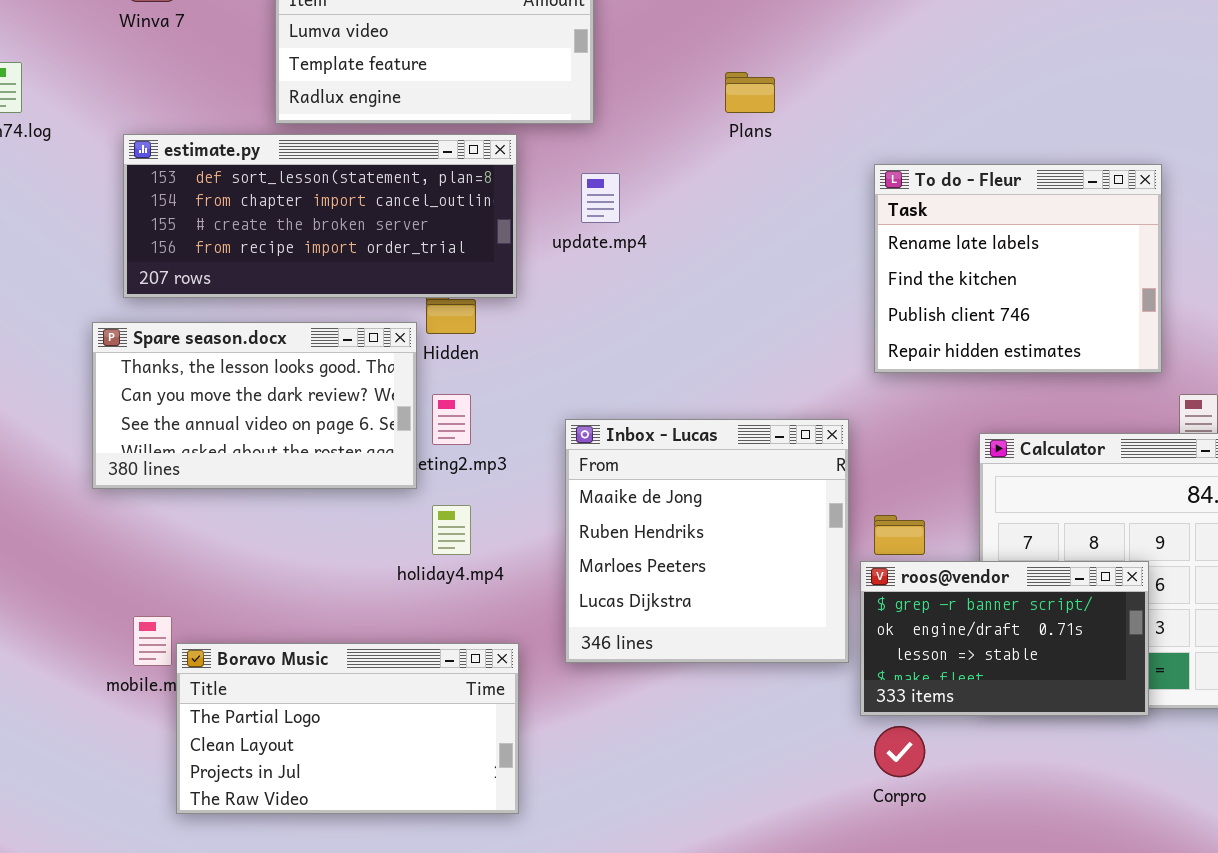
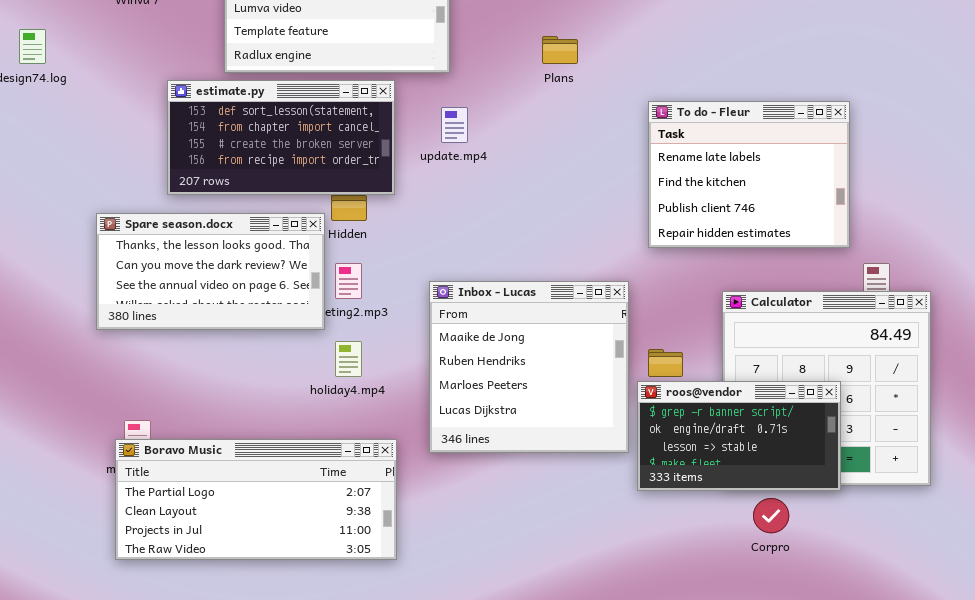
estimate.py: [123,134,517,298] -> [167,80,395,195], resized
Boravo Music: [176,643,519,814] -> [115,439,397,560], resized
Corpro: [874,726,925,777] -> [753,498,789,533], moved

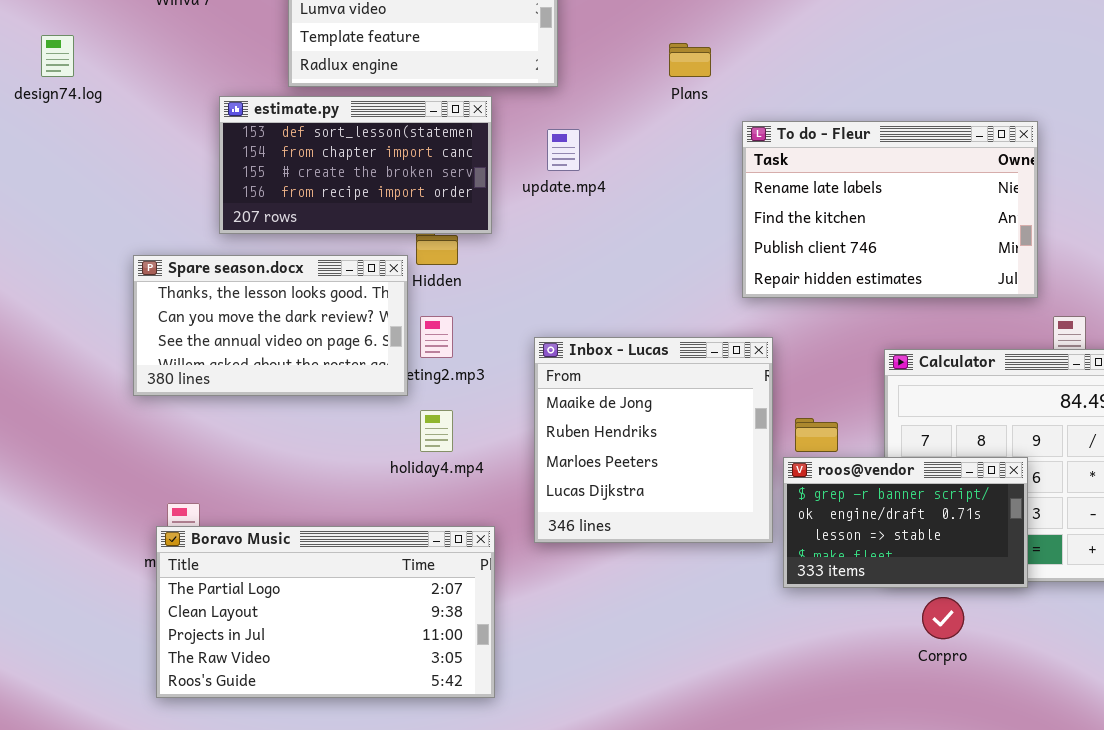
To do - Fleur: [648,101,850,248] -> [742,121,1038,298], resized
Boravo Music: [115,439,397,560] -> [156,526,495,698], resized

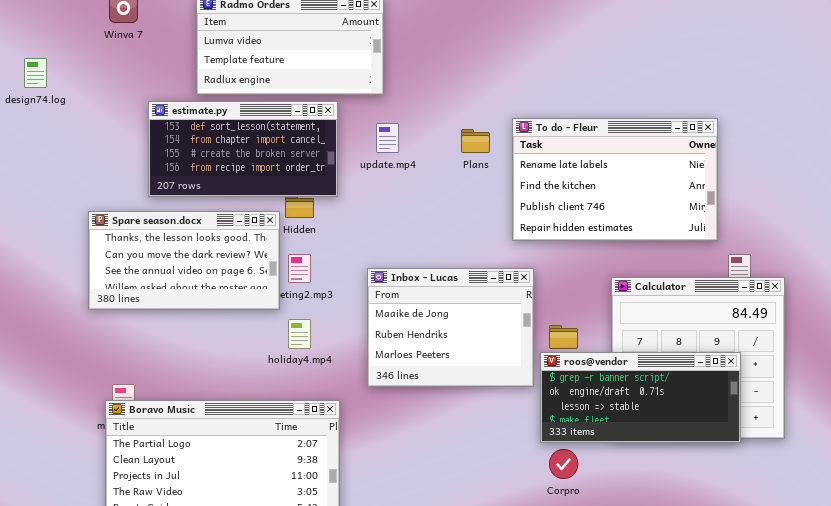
Plans: [669,43,711,77] -> [461,129,490,153], moved
Inbox - Lucas: [534,337,773,543] -> [367,268,534,387], resized
roos@vendor: [783,457,1028,588] -> [540,352,741,443], resized
Corpro: [922,597,964,639] -> [549,449,578,479], moved

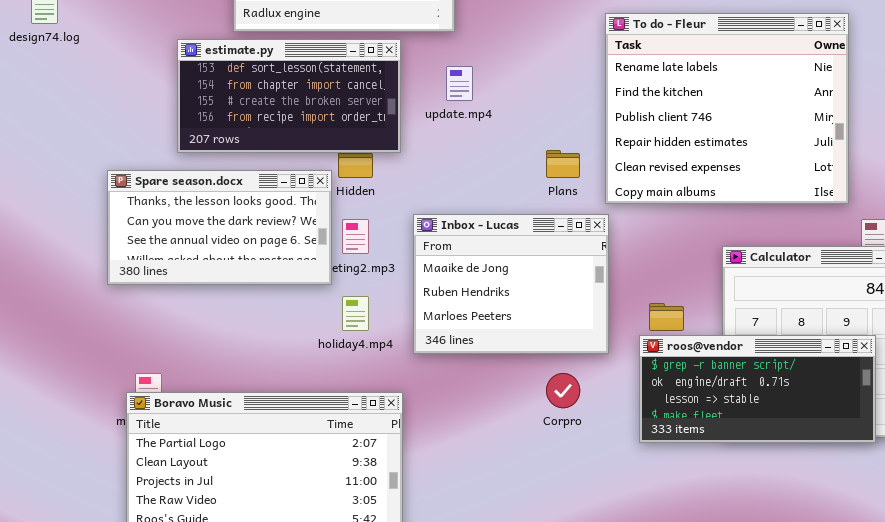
To do - Fleur: [512,118,718,241] -> [605,13,849,204], resized
Plans: [461,129,490,153] -> [546,150,580,178], moved
Inbox - Lucas: [367,268,534,387] -> [413,214,609,354], moved
Corpro: [549,449,578,479] -> [546,373,580,408], moved

